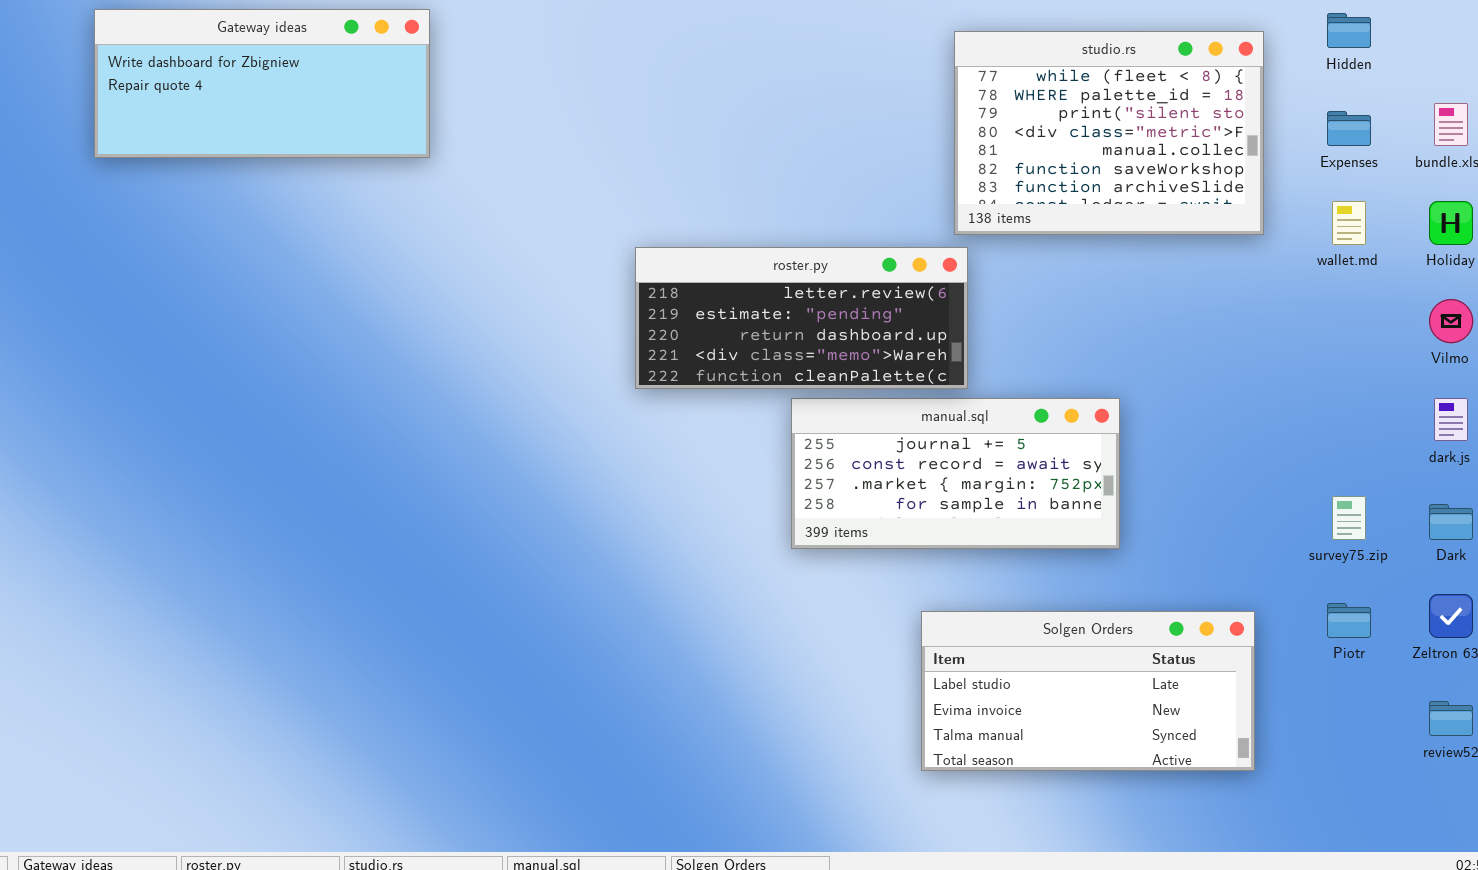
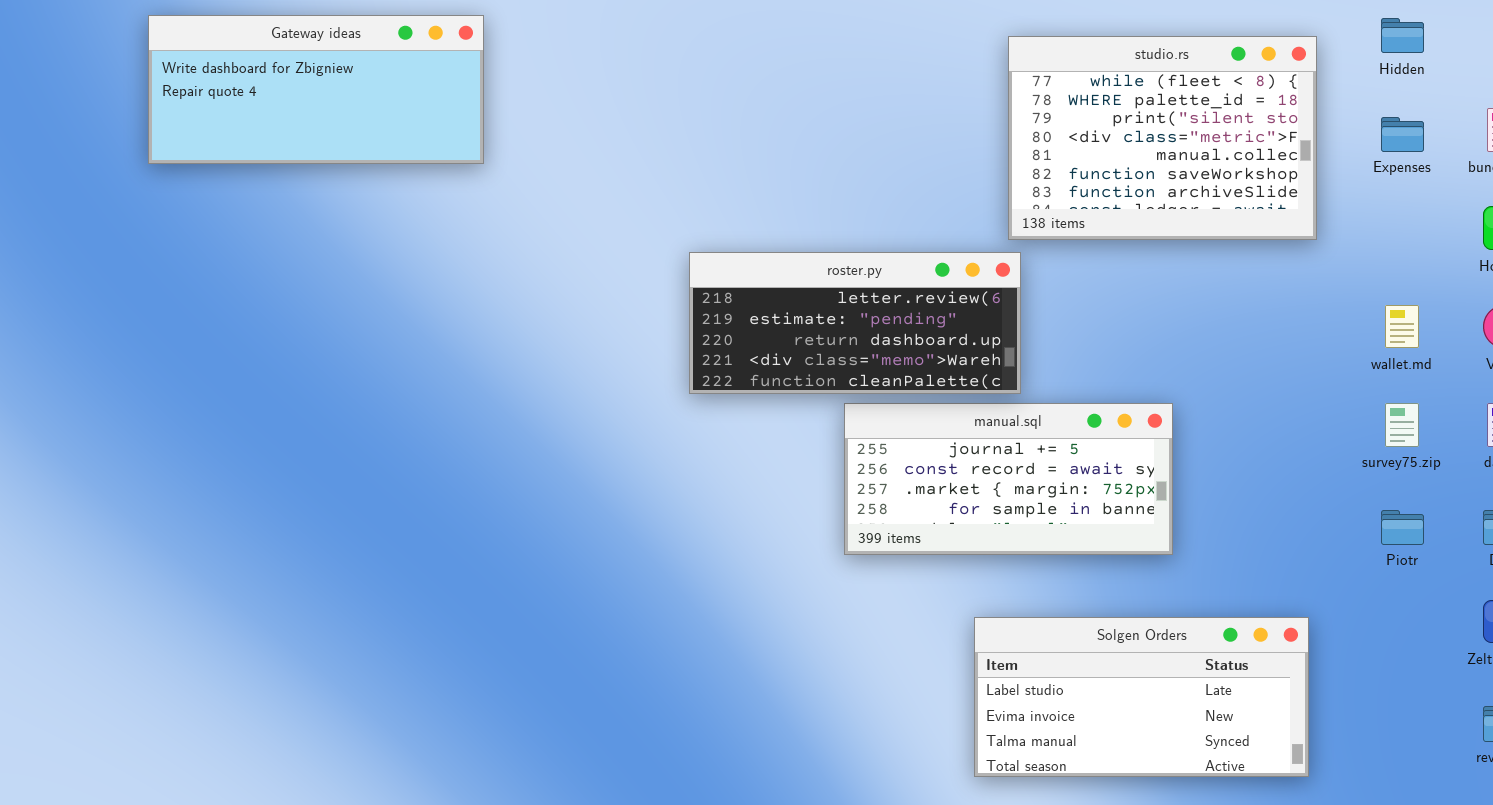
wallet.md: [1332,201,1366,245] -> [1385,305,1419,348], moved
survey75.zip: [1332,496,1366,540] -> [1385,403,1419,447], moved
Piotr: [1327,603,1371,638] -> [1381,510,1424,545], moved

